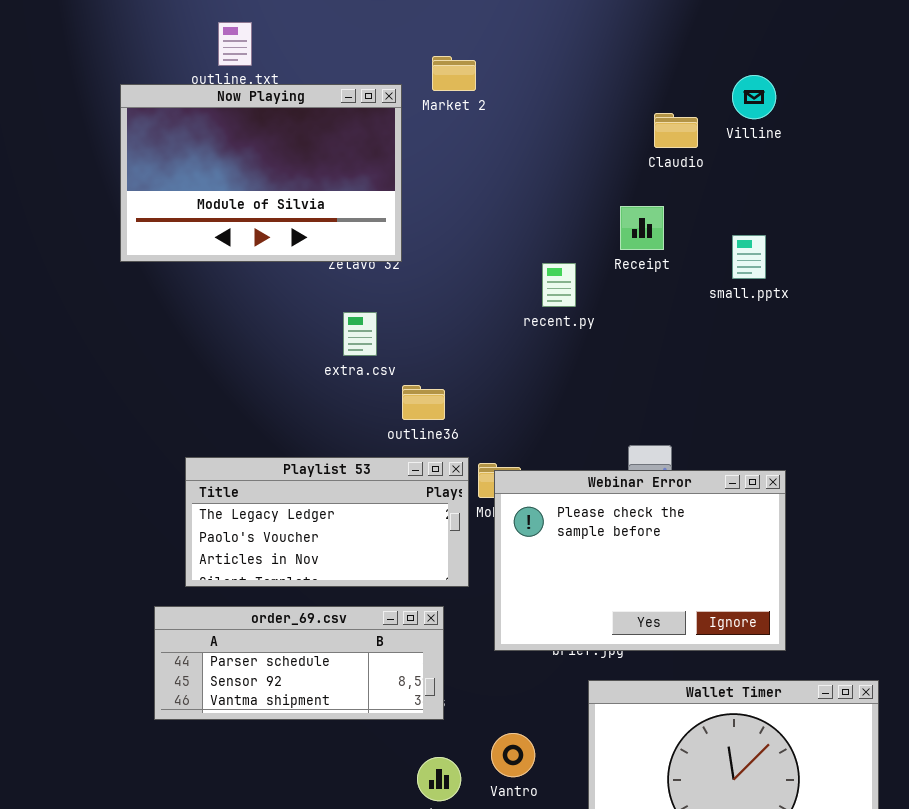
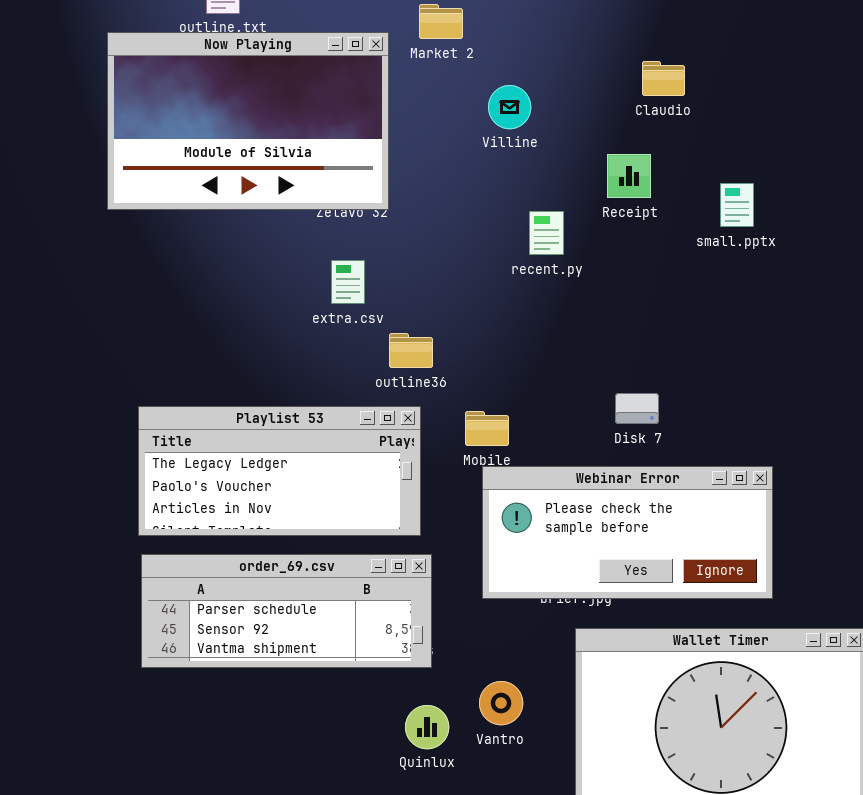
Villine: [732,75,776,119] -> [488,85,531,129], moved
Playlist 53: [185,457,469,587] -> [138,406,421,536], moved
Webinar Error: [494,470,786,651] -> [482,466,773,599], resized

